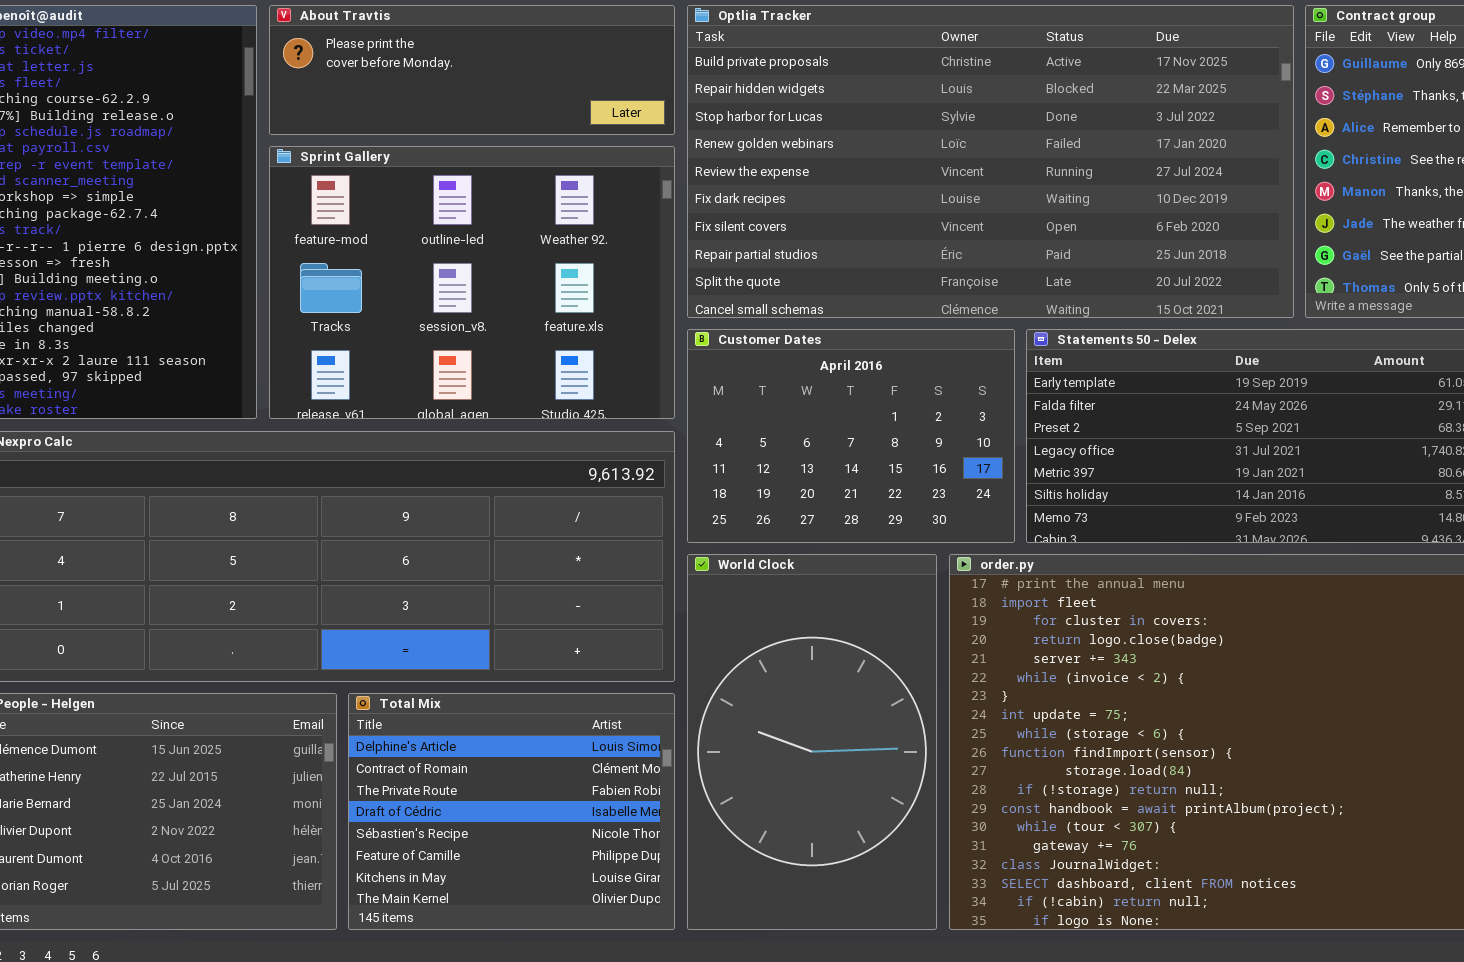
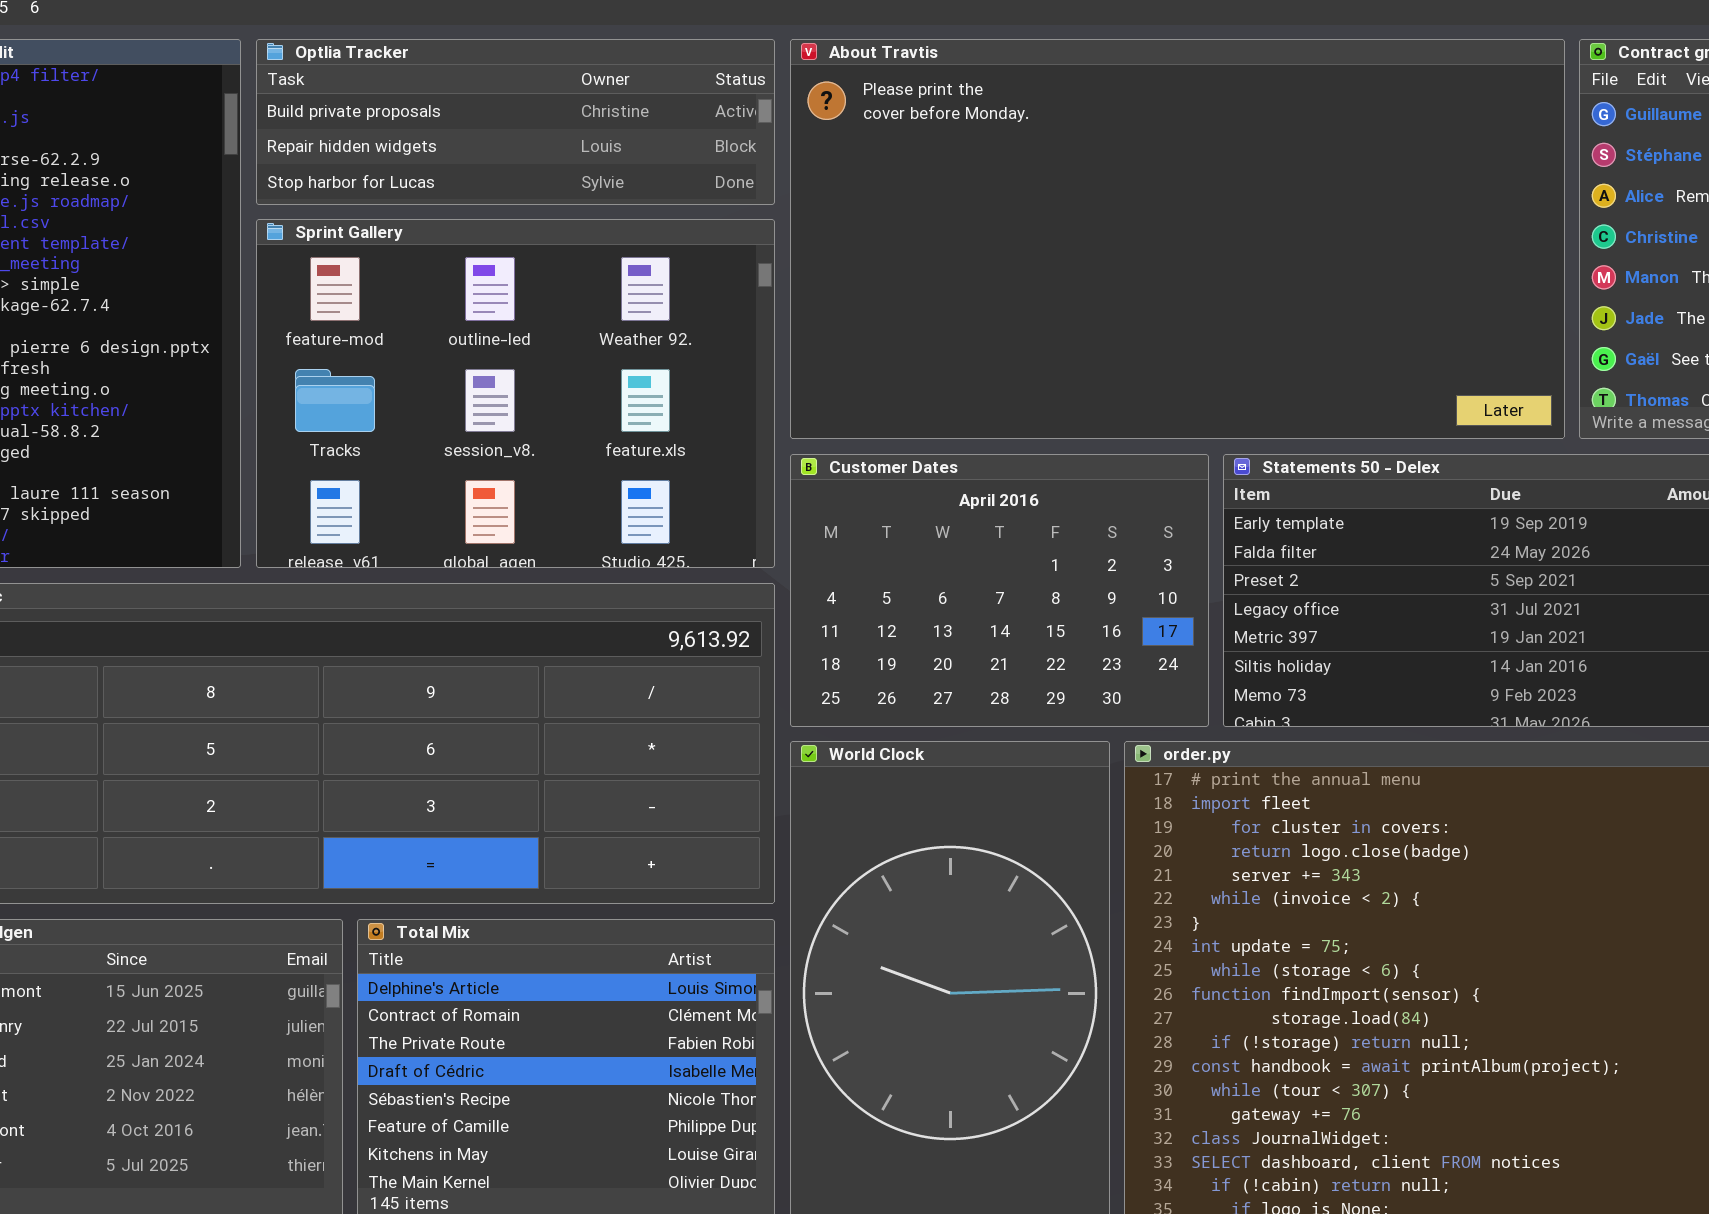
About Travtis: [269,5,675,135] -> [790,39,1565,439], moved, resized
Optlia Tracker: [687,5,1294,318] -> [256,39,775,205], moved, resized

